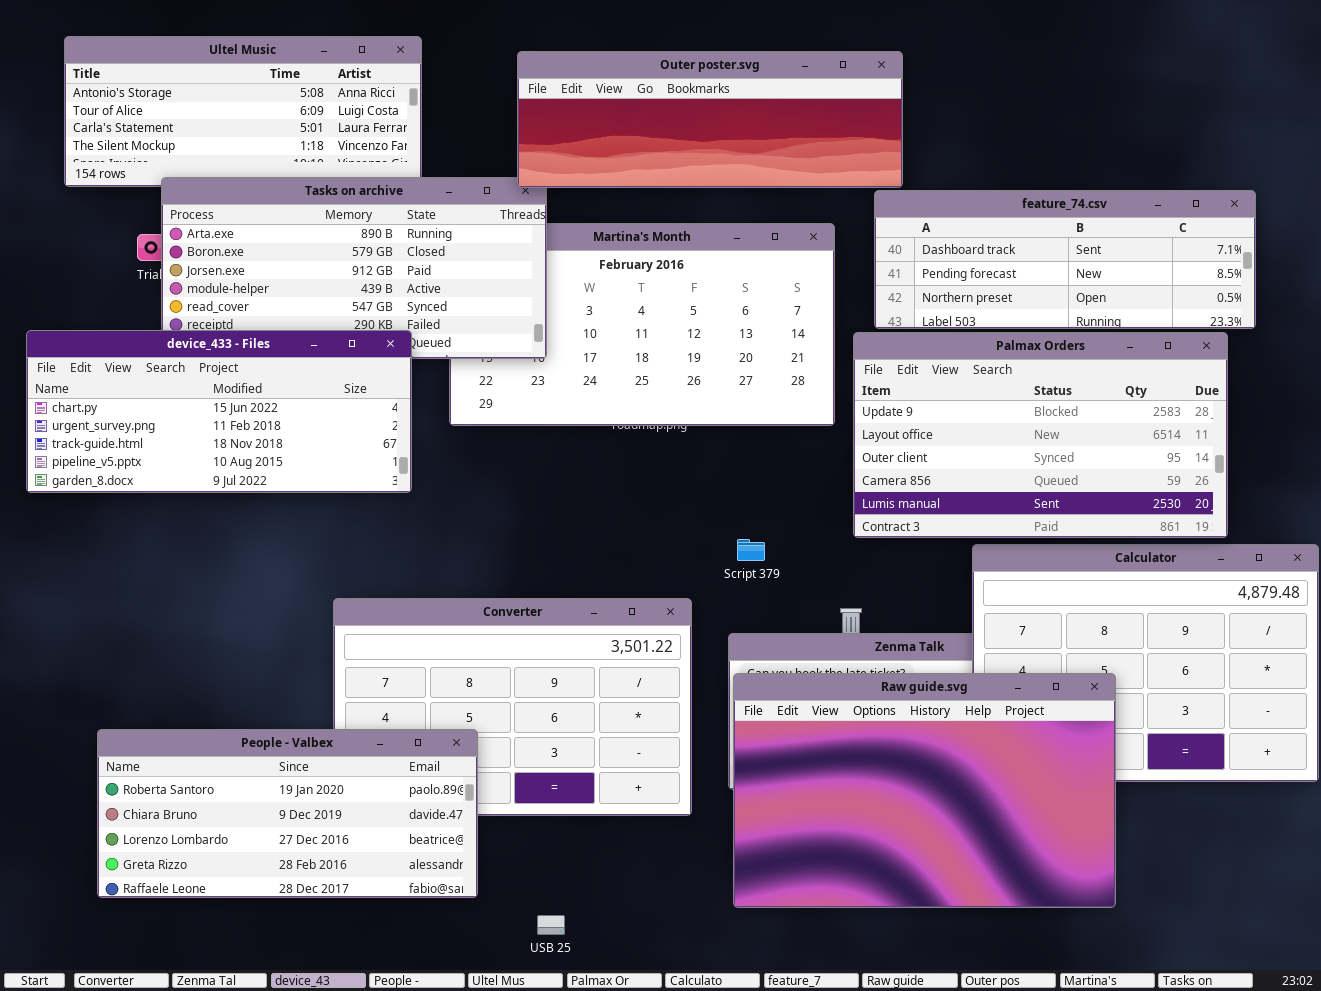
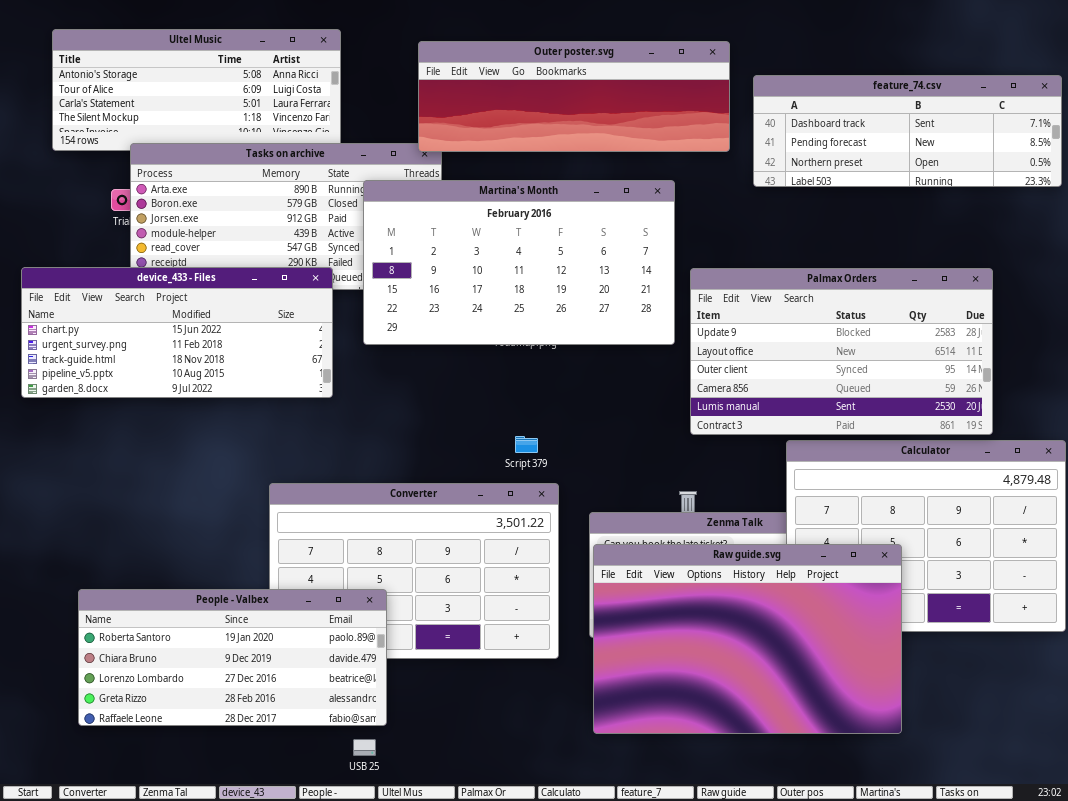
feature_74.csv: [874,190,1256,329] -> [753,75,1062,187], moved
Martina's Month: [449,223,835,426] -> [363,180,675,345], raised
Script 379: [737,539,765,561] -> [515,436,538,453], moved
USB 25: [537,915,565,935] -> [353,739,376,756], moved

